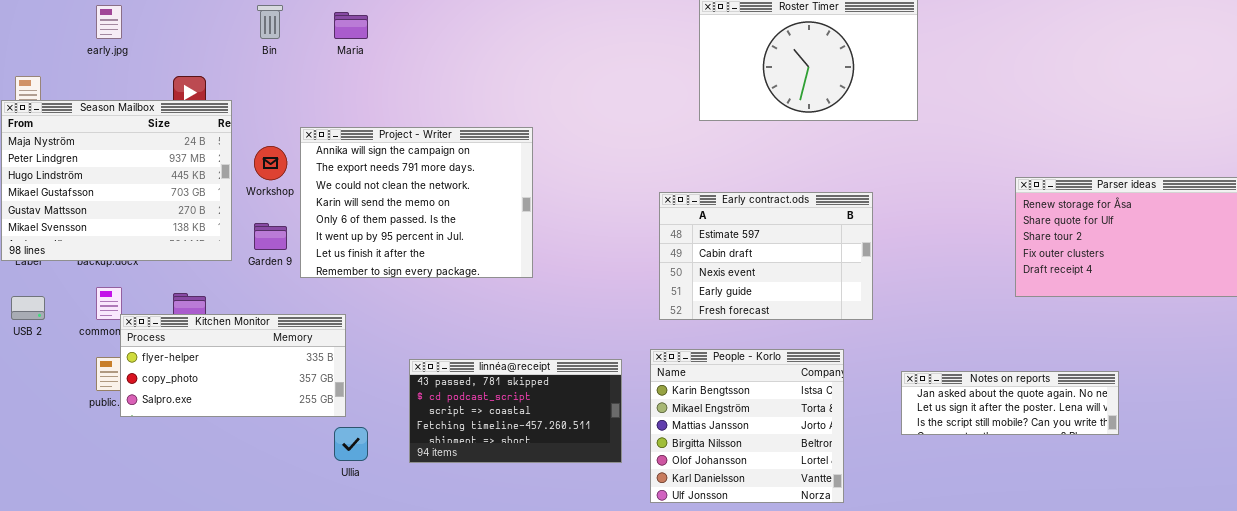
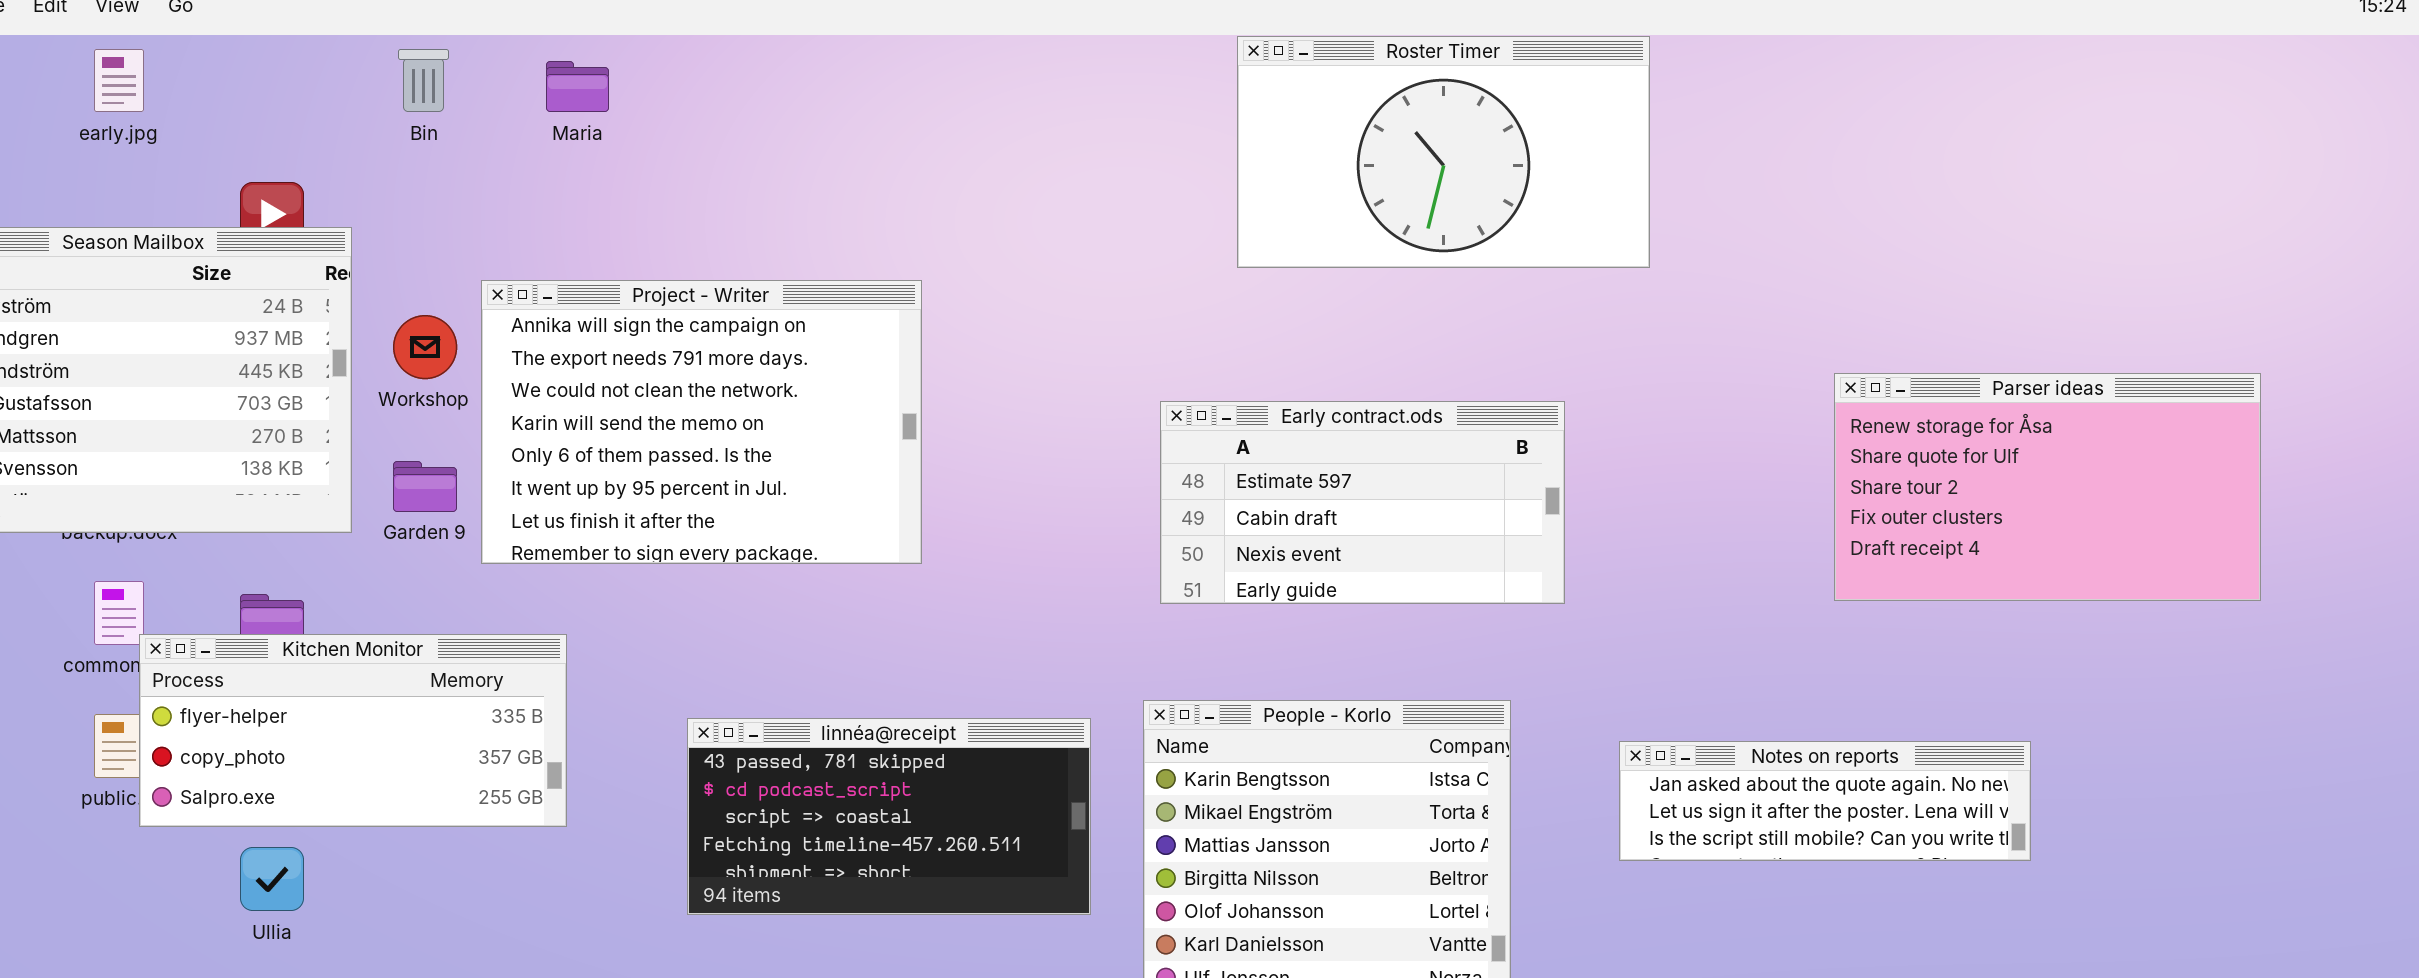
Early contract.ods: [659,192,873,320] -> [1160,401,1565,604], resized
Ullia: [334,427,368,461] -> [240,847,304,911], moved

